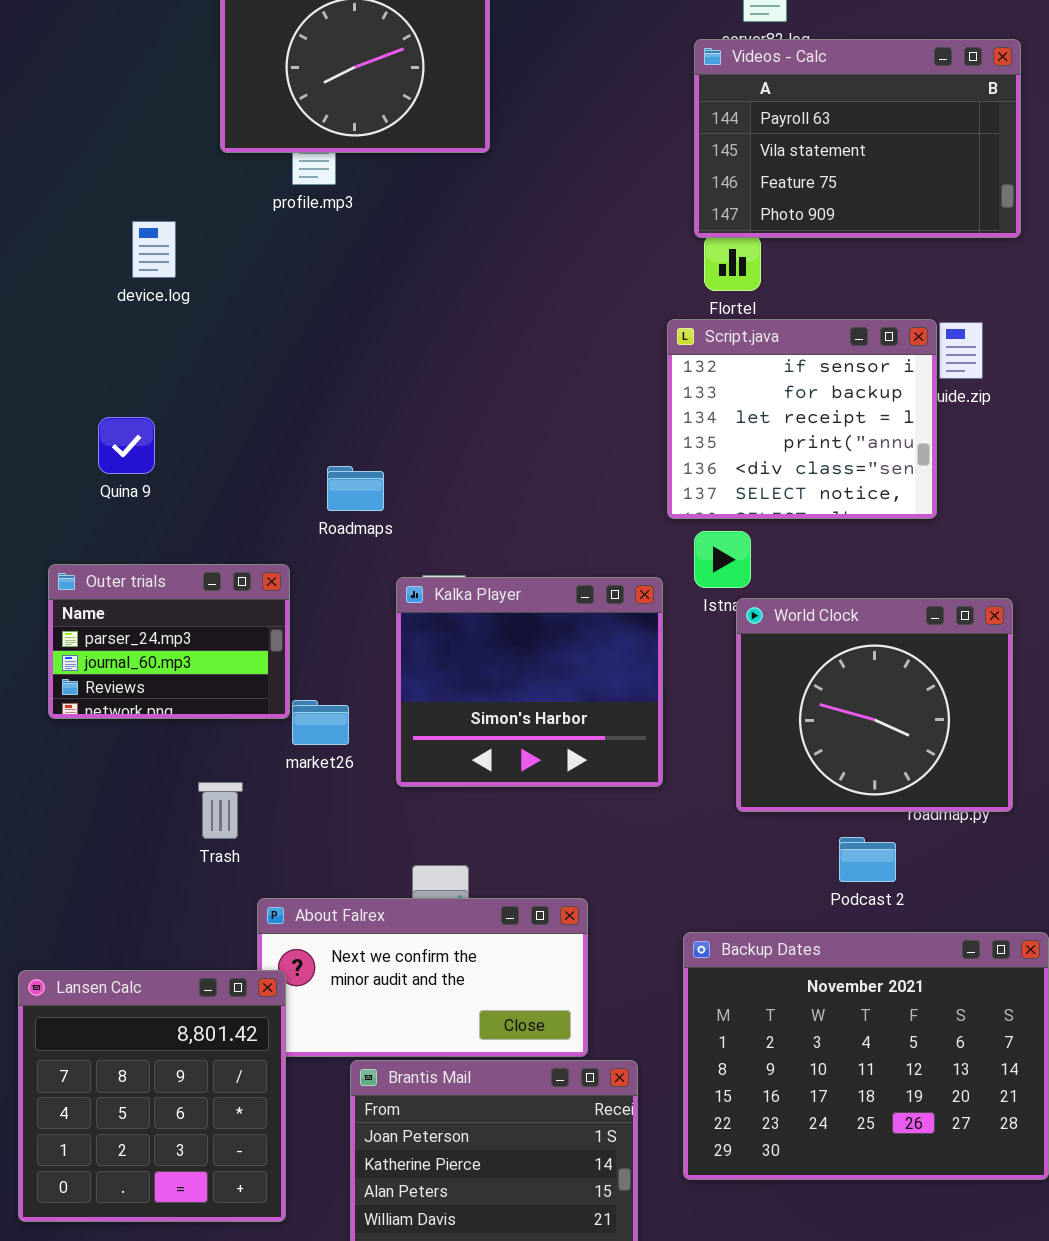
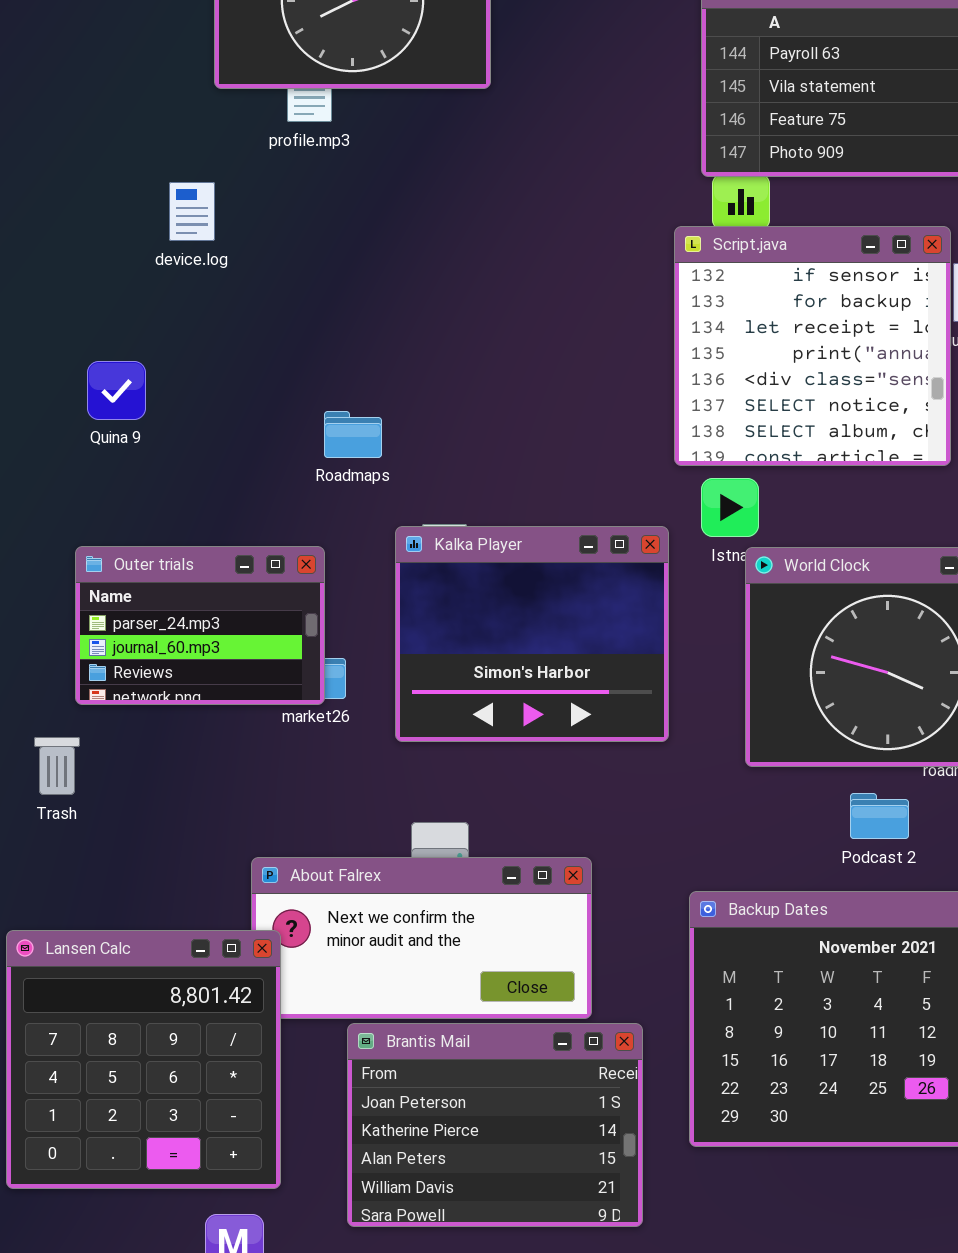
device.log: [132,221,176,278] -> [169,182,215,241], moved
Script.java: [667,319,937,519] -> [674,226,951,466], resized
Outer trials: [48,564,290,719] -> [75,546,325,705], moved
Trash: [198,782,243,839] -> [34,737,80,795], moved

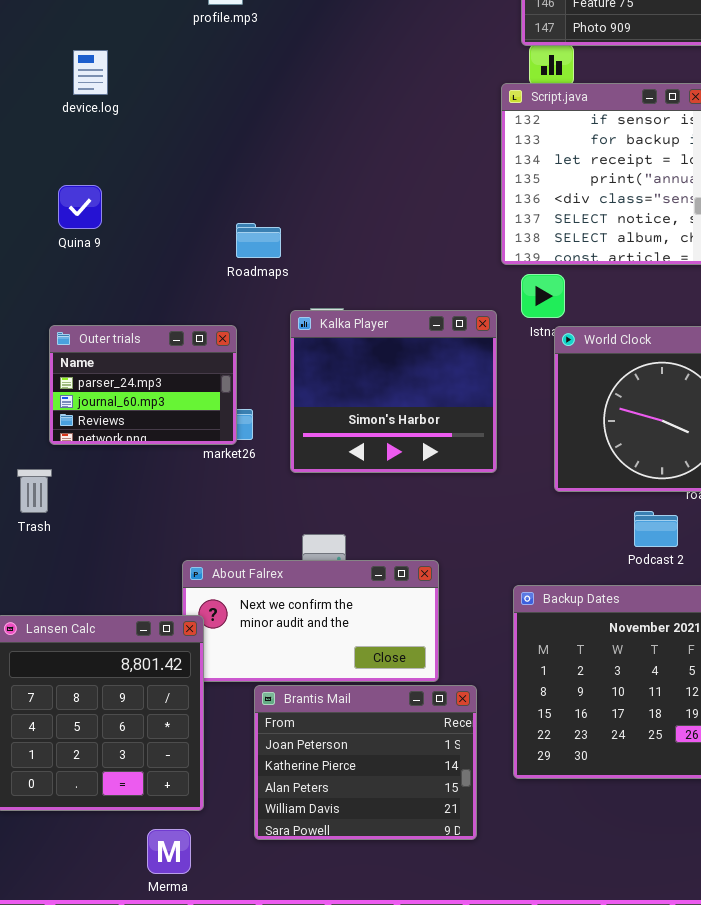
device.log: [169,182,215,241] -> [73,50,108,95], moved

